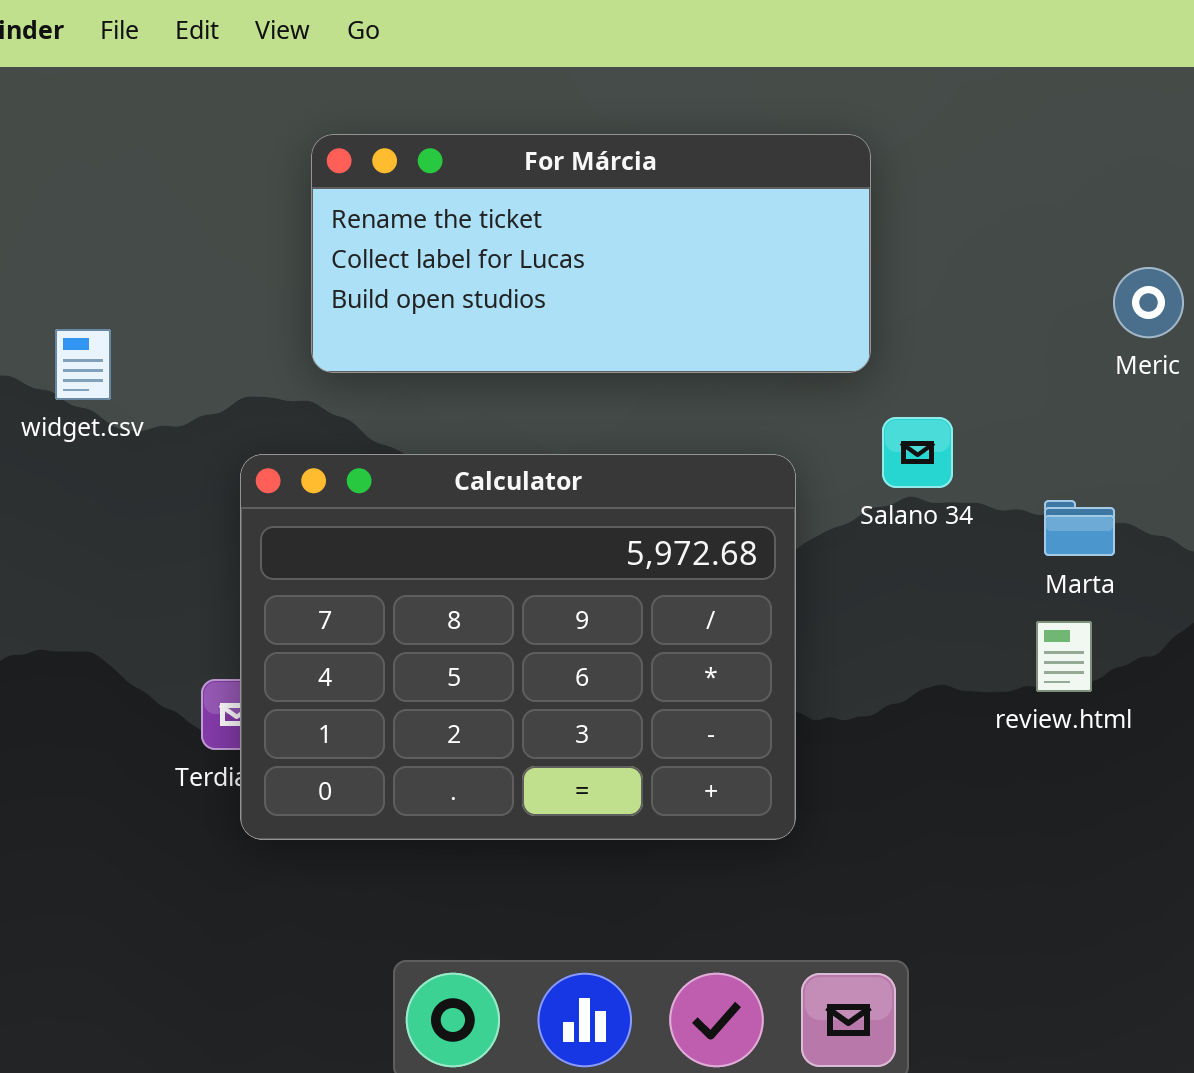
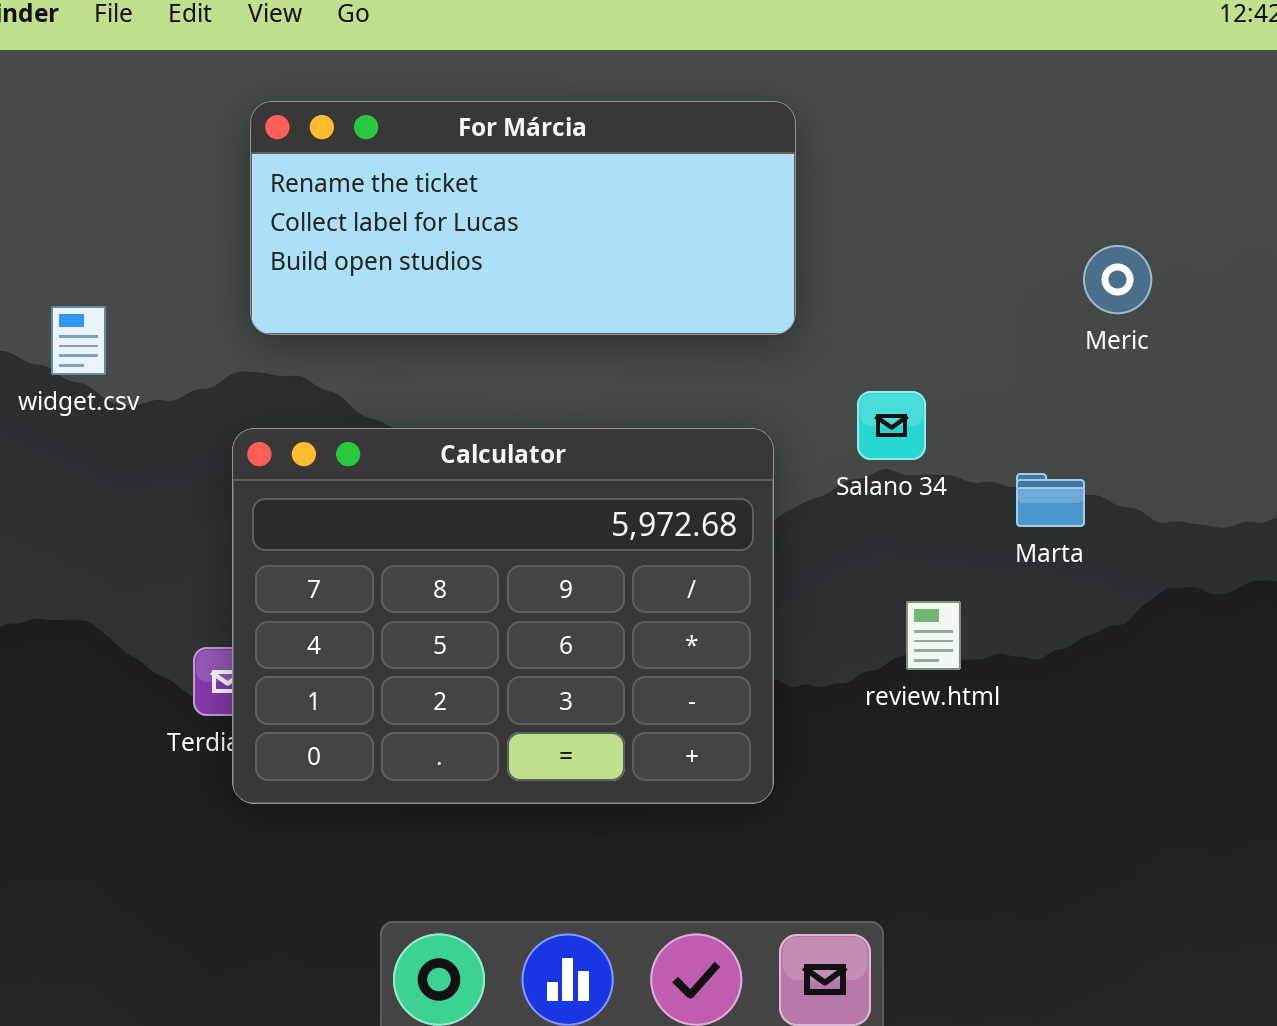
For Márcia: [311,134,871,373] -> [250,101,796,335], moved
review.html: [1036,621,1092,692] -> [906,601,961,670], moved

